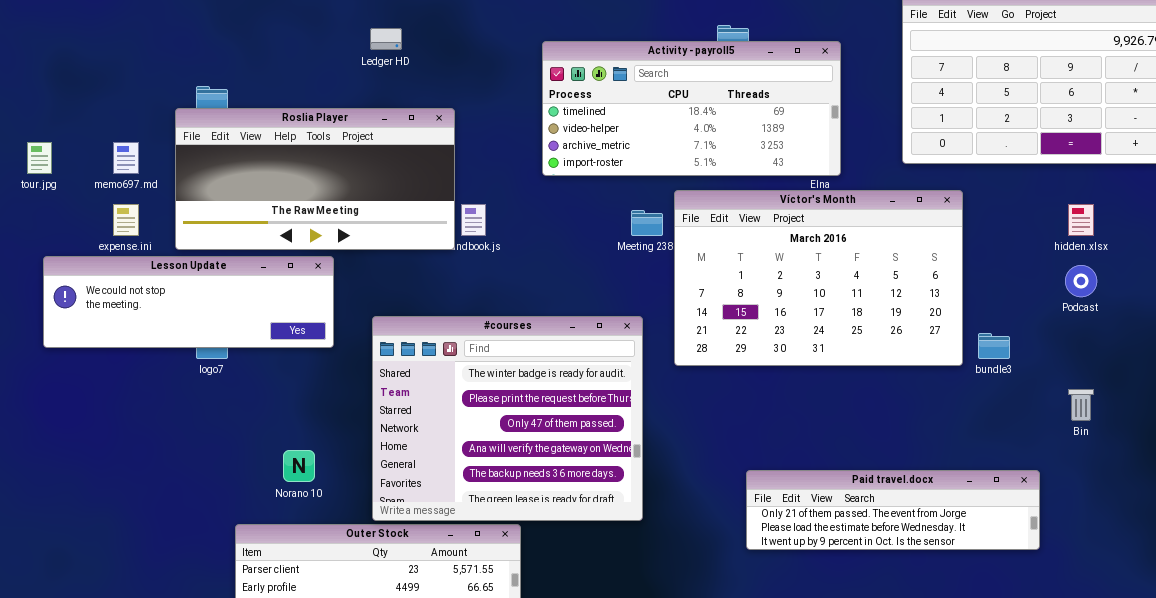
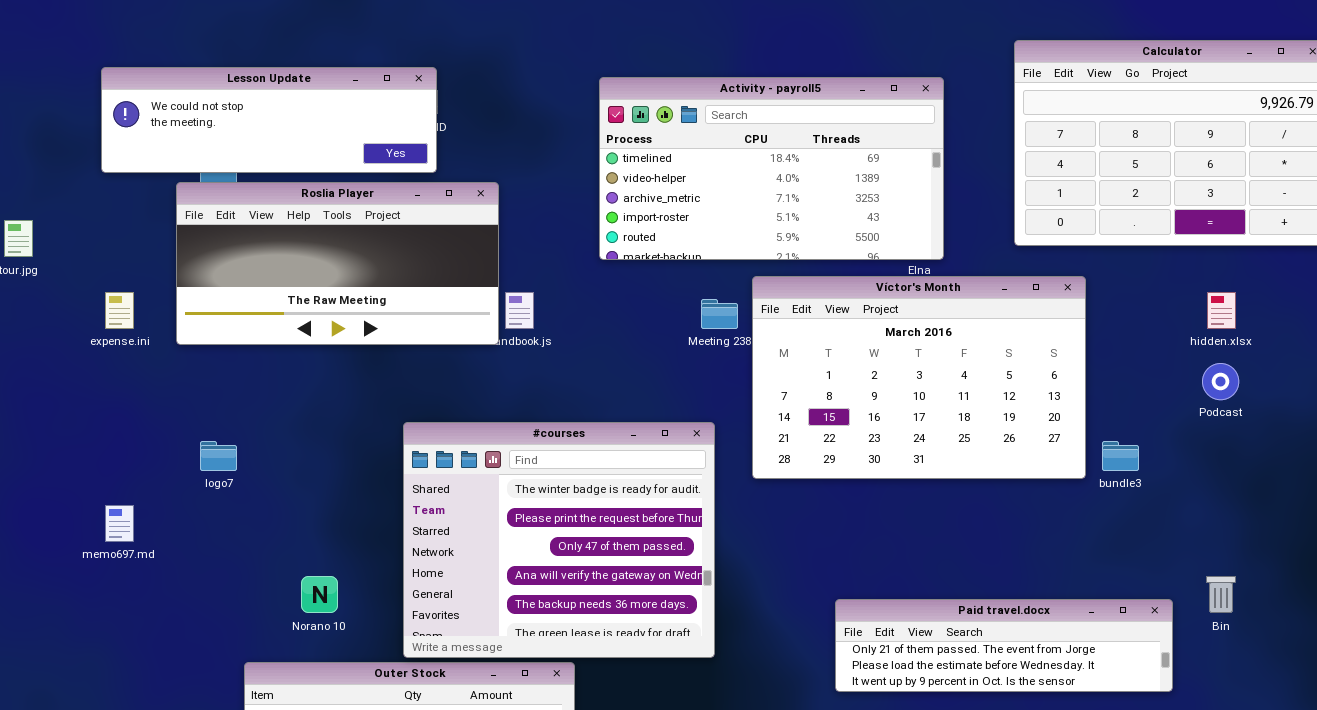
Activity - payroll5: [542,41,841,176] -> [599,77,944,260], resized
memo697.md: [113,142,139,174] -> [105,505,134,542], moved
Lesson Update: [43,256,334,348] -> [101,67,437,173], moved
Bin: [1068,389,1094,421] -> [1206,576,1236,613], moved

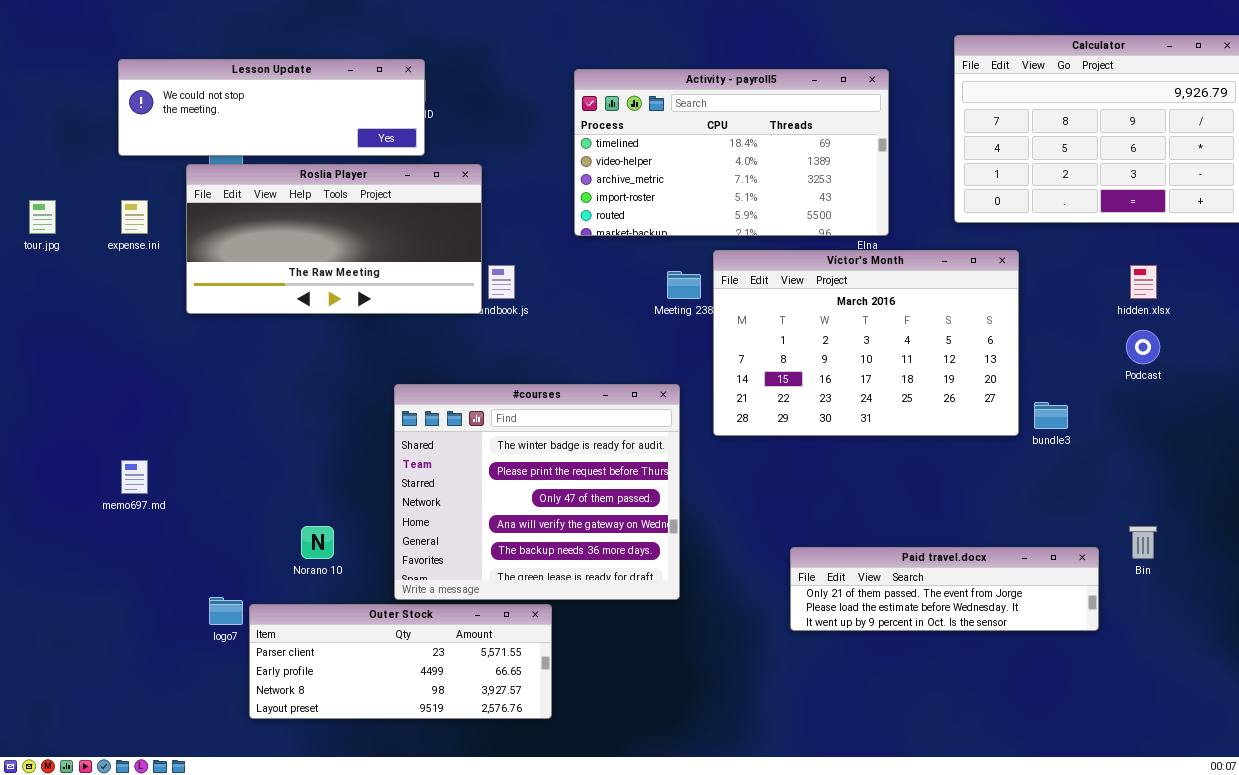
expense.ini: [105,292,134,329] -> [121,200,148,234], moved
logo7: [200,441,237,471] -> [209,597,243,625], moved

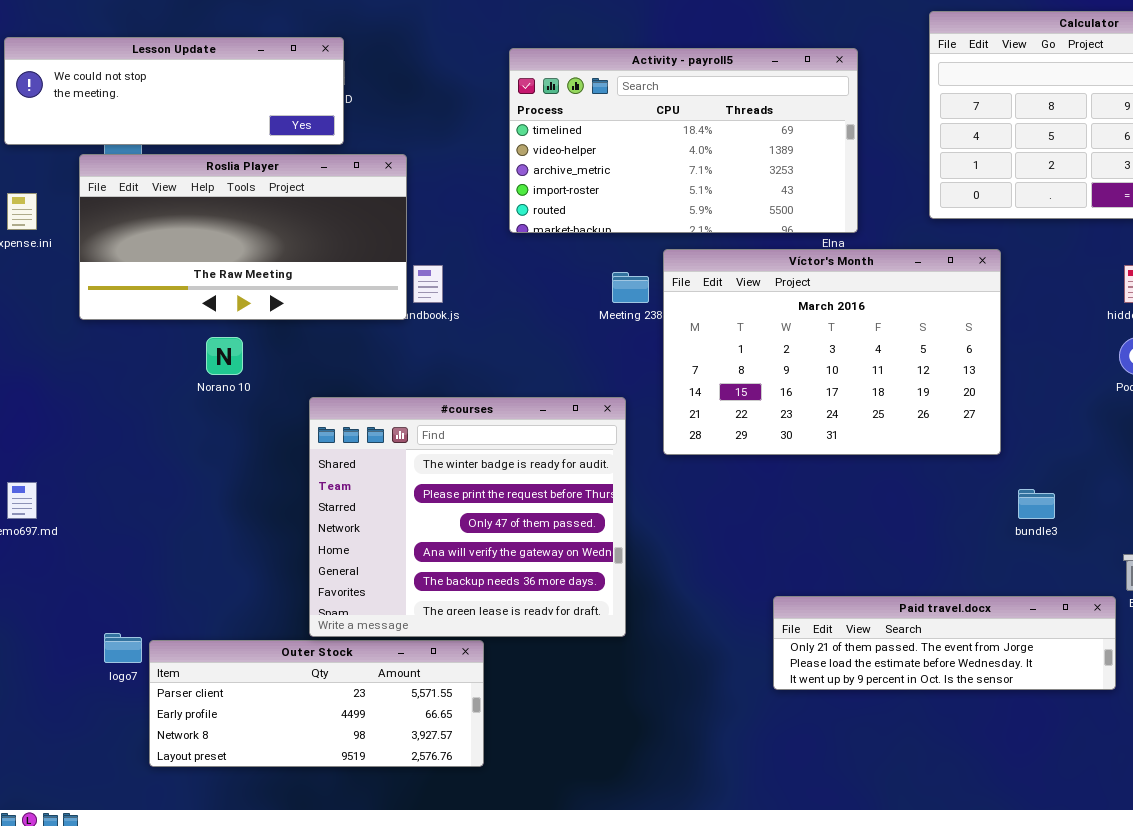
bundle3: [1034,402,1068,429] -> [1018,489,1055,519], moved
Norano 10: [301,526,334,559] -> [206,337,243,375], moved
Paid travel.docx: [790,547,1099,631] -> [773,596,1116,690], moved

